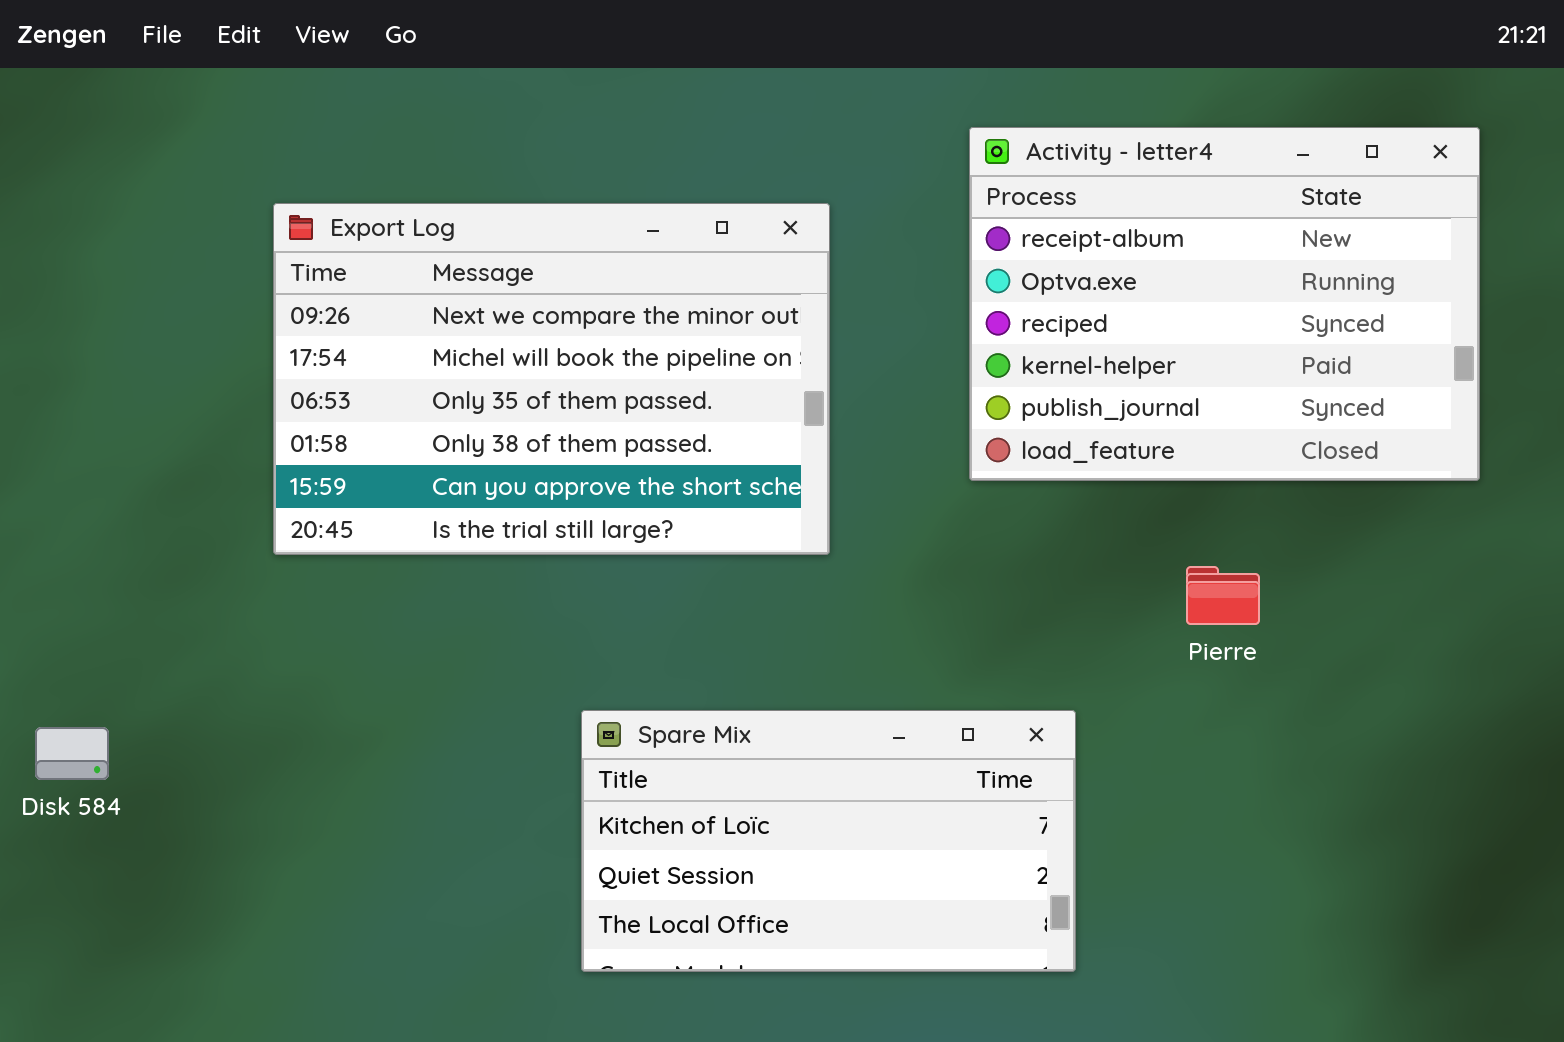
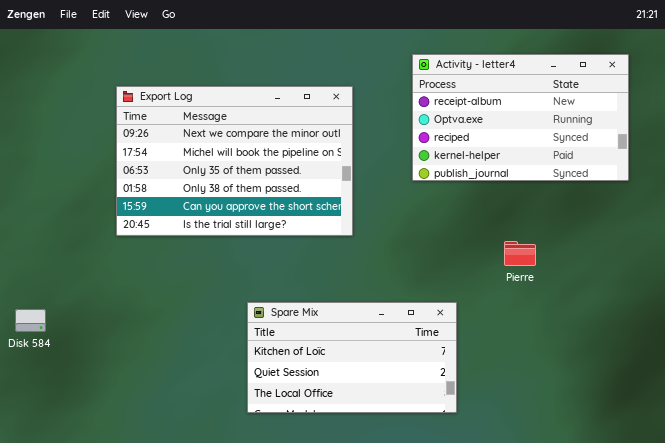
Activity - letter4: [969,127,1480,481] -> [412,54,629,181], resized

